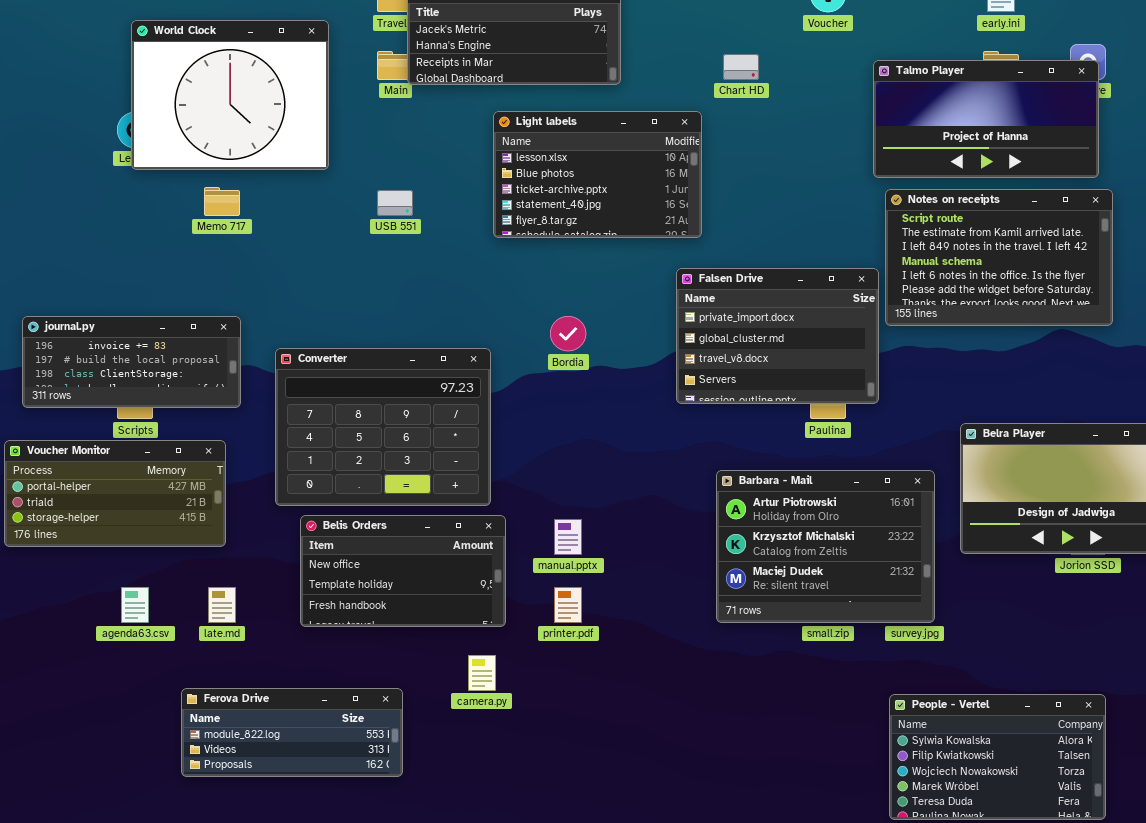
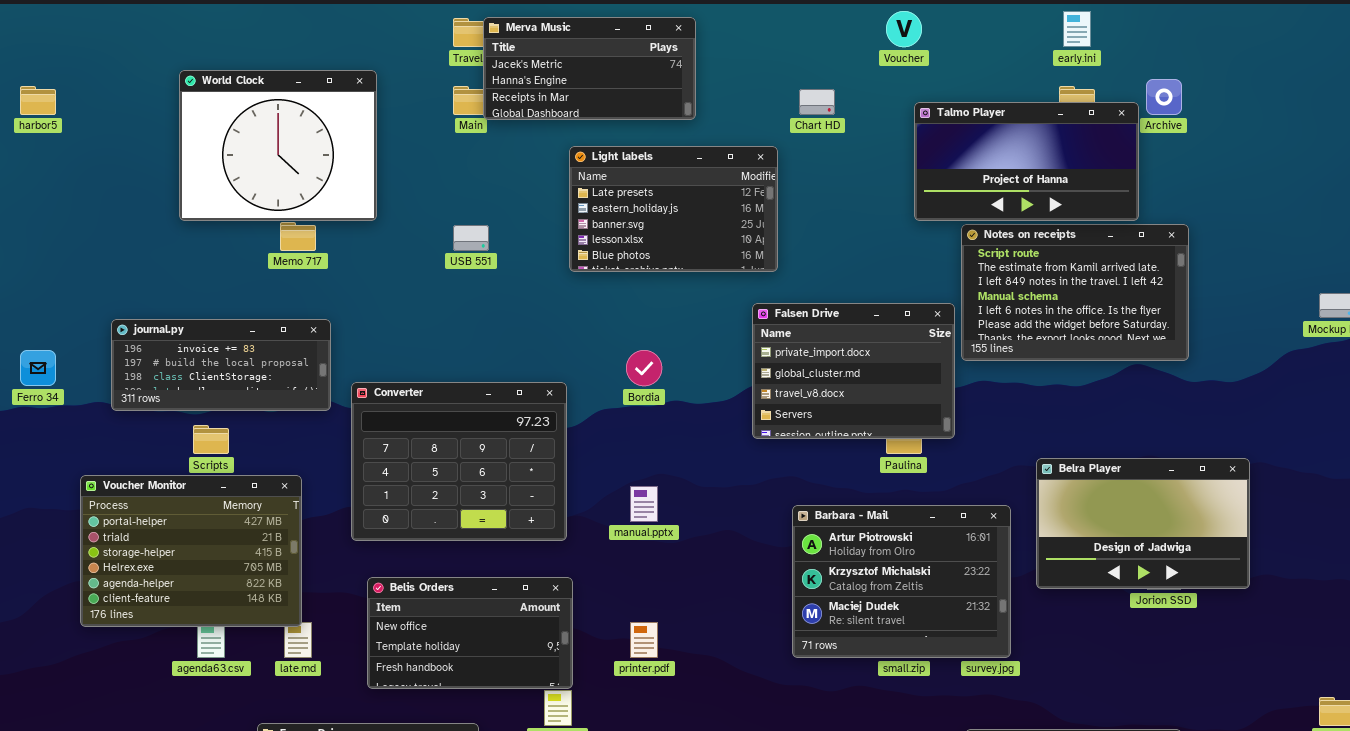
World Clock: [131,20,329,170] -> [179,70,377,221], moved
Talmo Player: [873,60,1099,178] -> [914,102,1139,221], moved
Light labels: [493,111,702,238] -> [569,146,778,272], scrolled up 3 rows
journal.py: [22,316,241,408] -> [111,319,331,411], moved
Voucher Monitor: [4,440,226,547] -> [80,475,302,627], resized
Belis Orders: [300,515,506,627] -> [367,577,573,689], moved
manual.pptx: [554,519,582,555] -> [630,486,658,522], moved

